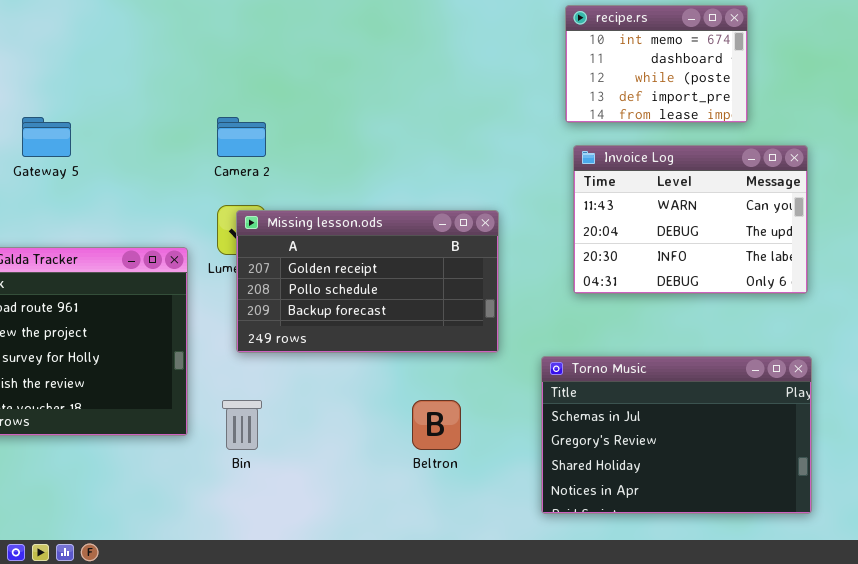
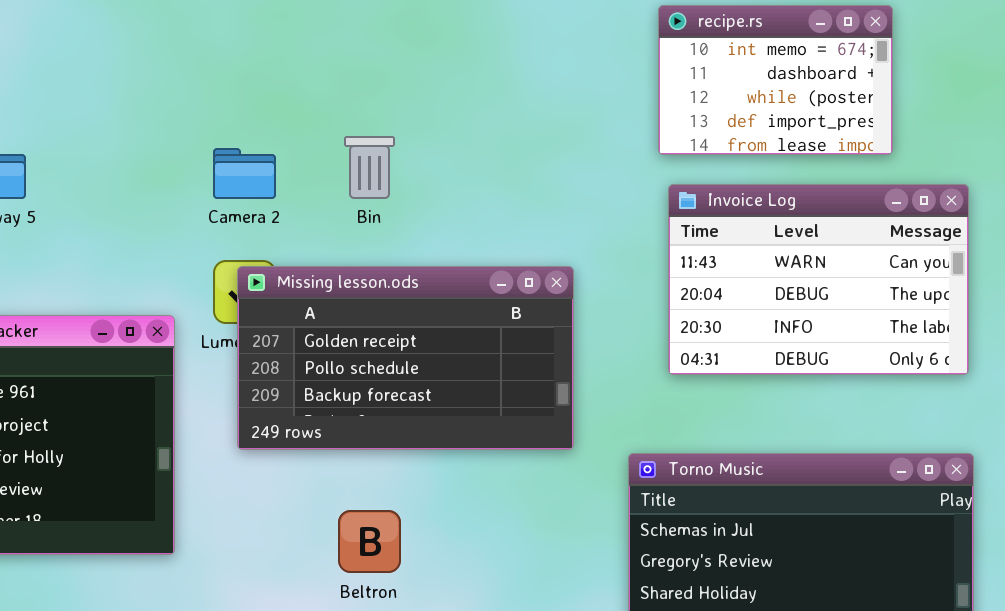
Bin: [222,400,262,450] -> [344,136,395,199], moved
Beltron: [412,400,461,450] -> [338,510,401,573], moved

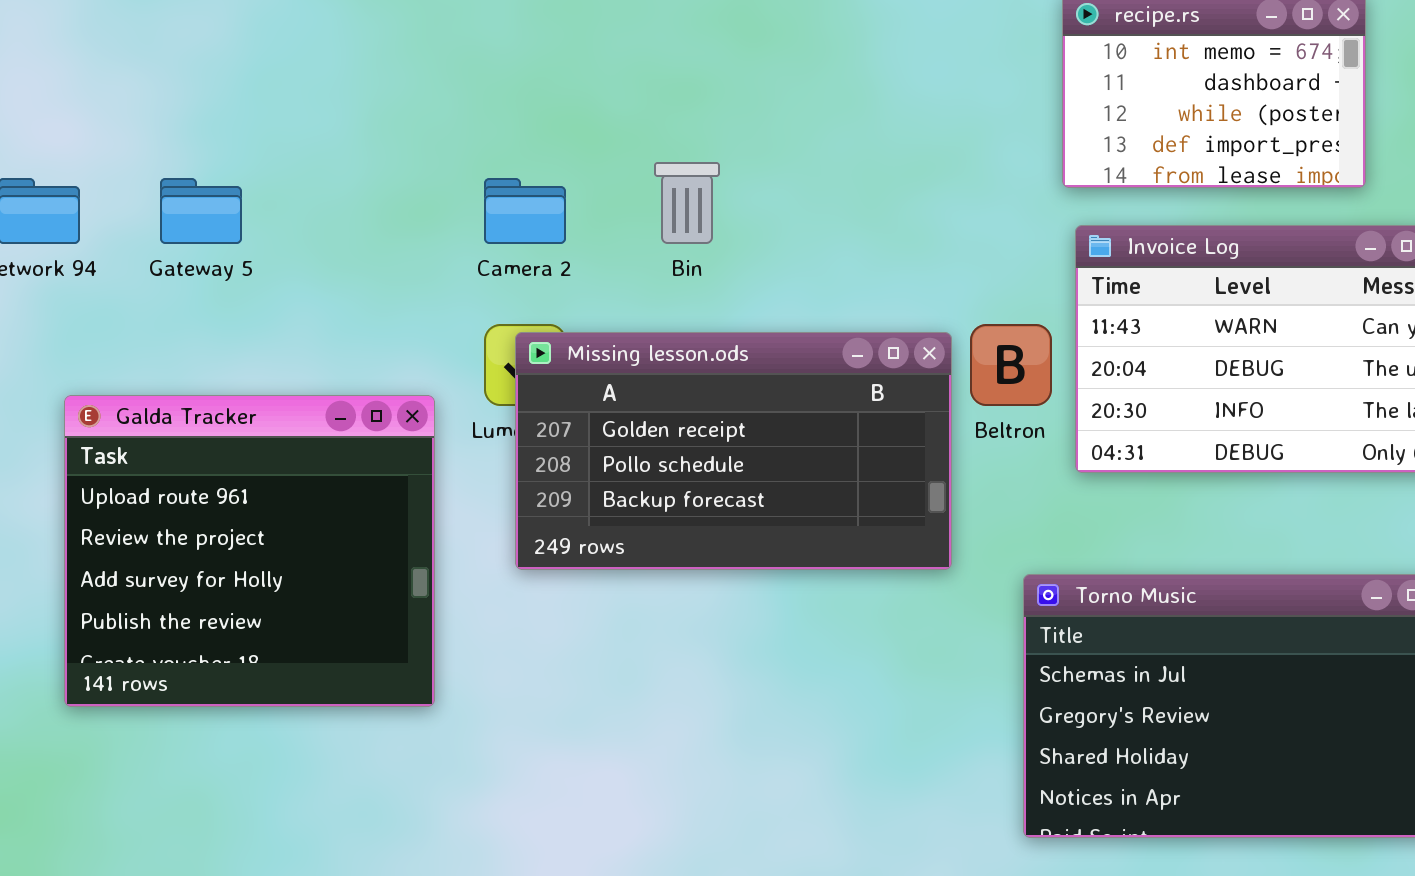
Beltron: [338,510,401,573] -> [970,324,1052,406], moved

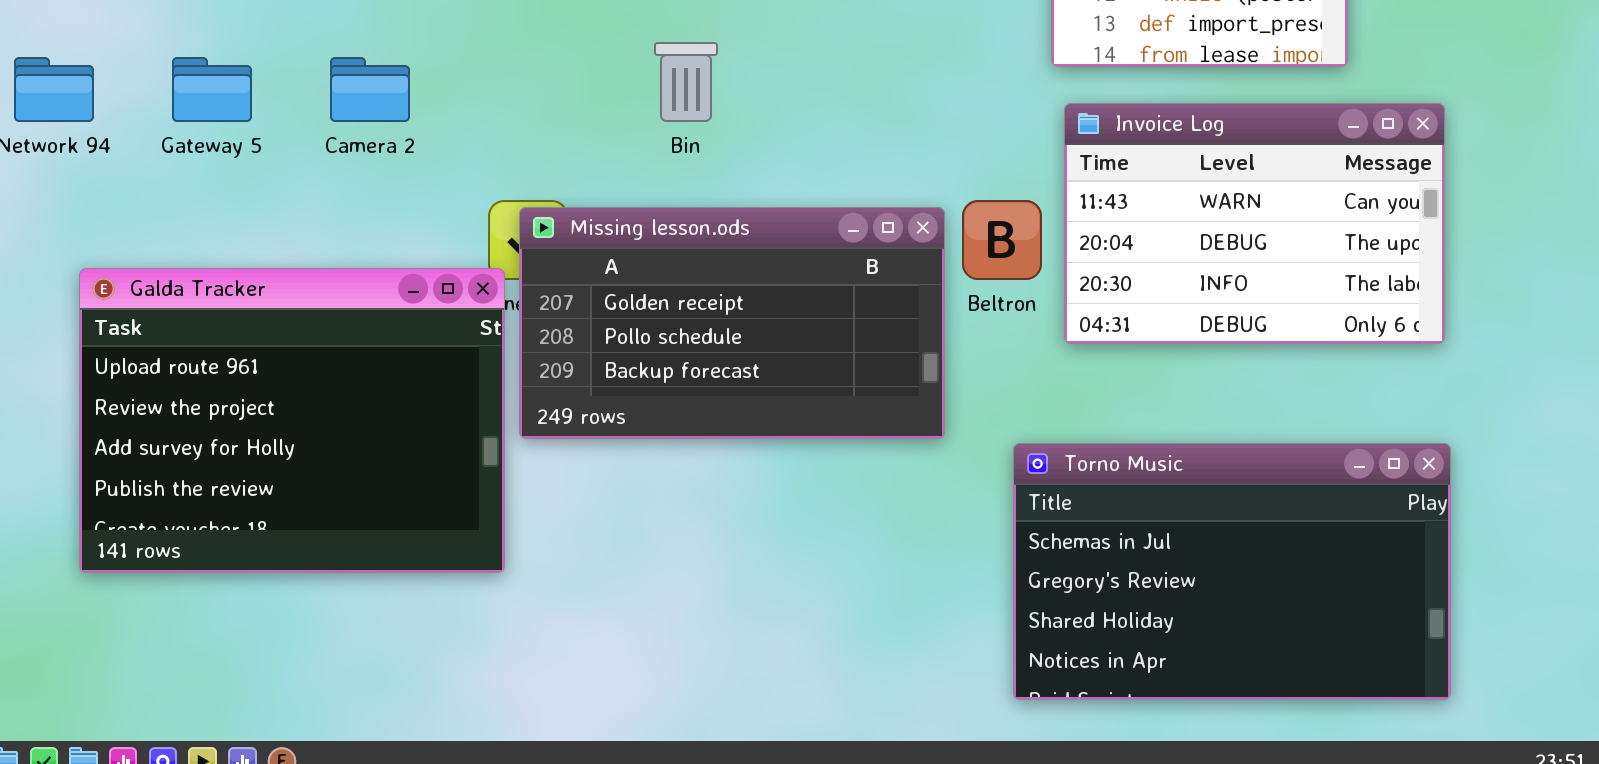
Camera 2: [484,178,566,244] -> [330,57,410,122], moved
Galda Tracker: [64,395,435,707] -> [79,268,505,573], resized

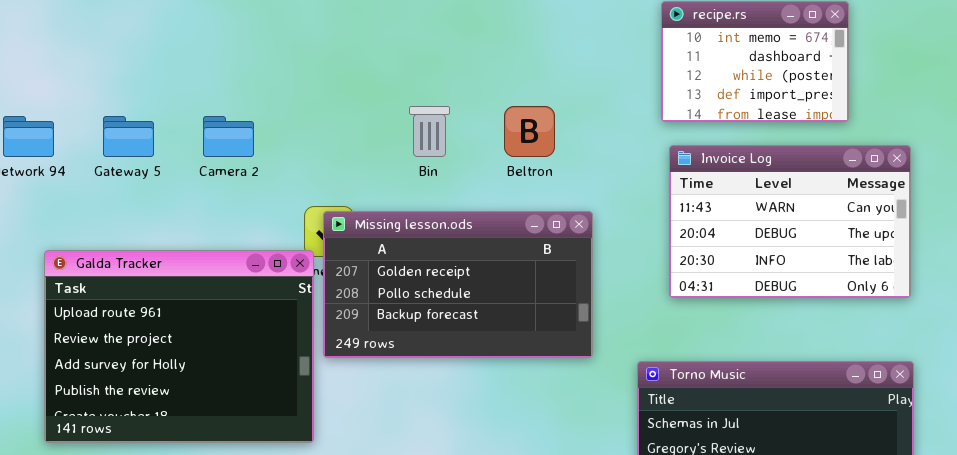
Beltron: [962,200,1042,280] -> [504,106,555,157], moved

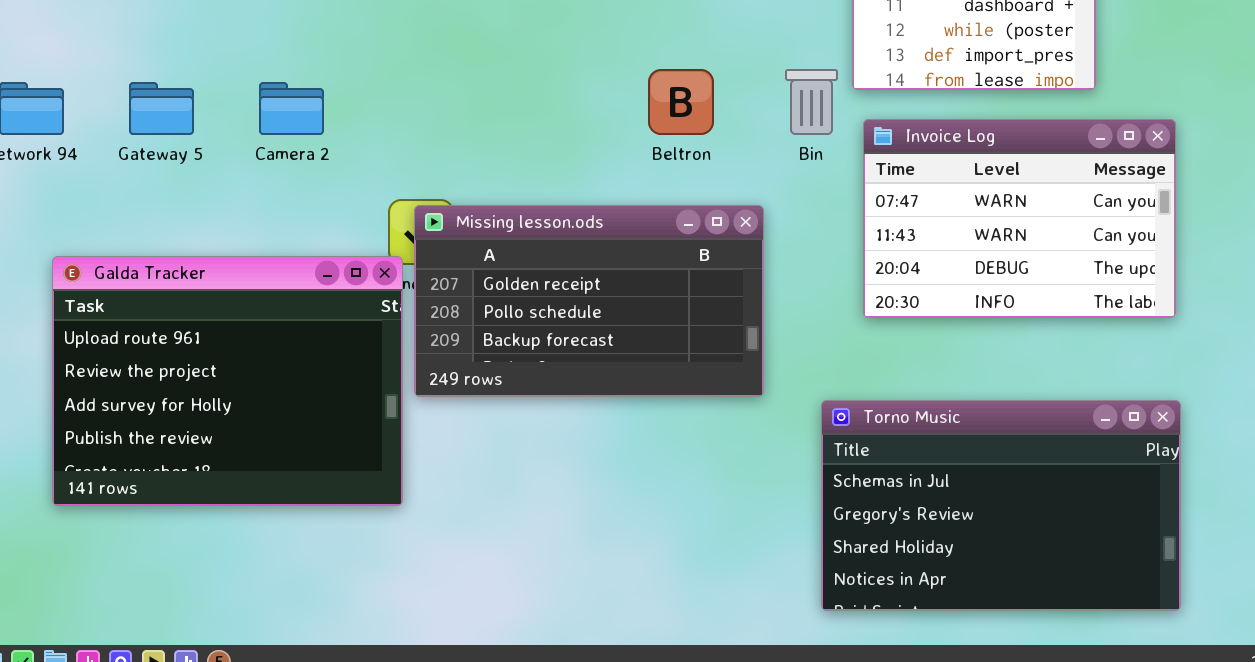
Bin: [409,106,450,157] -> [785,69,838,135], moved
Invoice Log: [669,145,911,298] -> [863,119,1176,318], scrolled up 1 row

